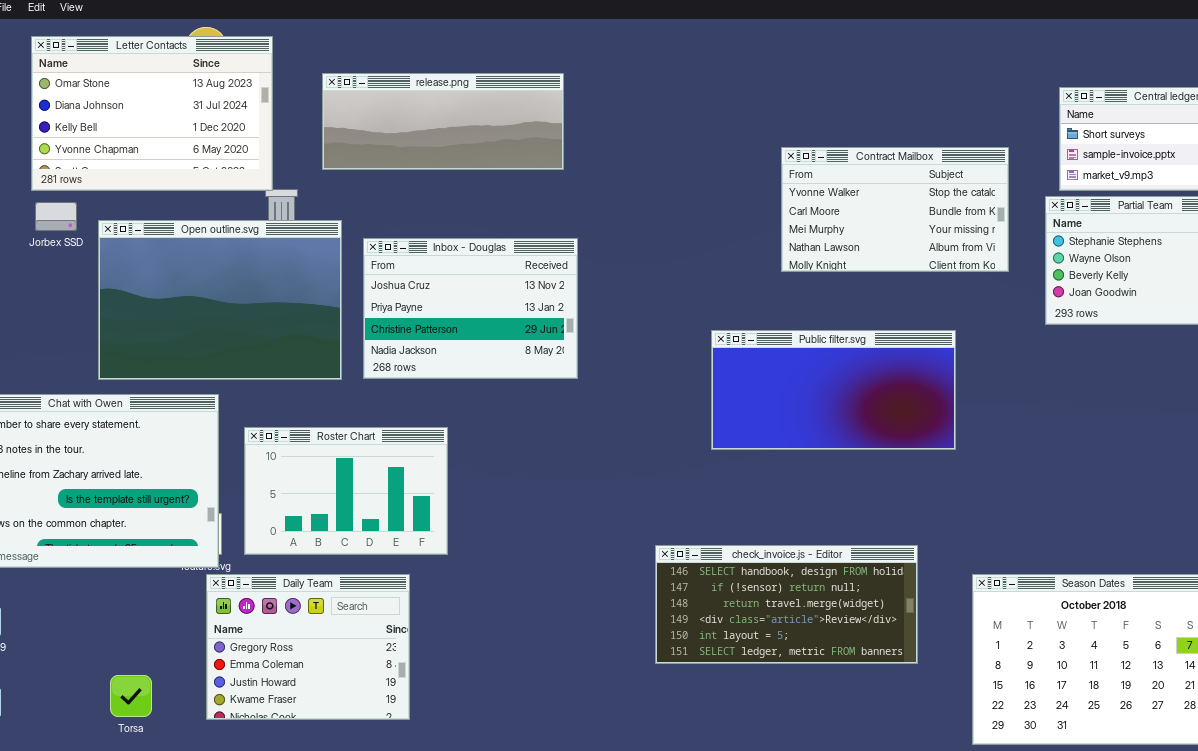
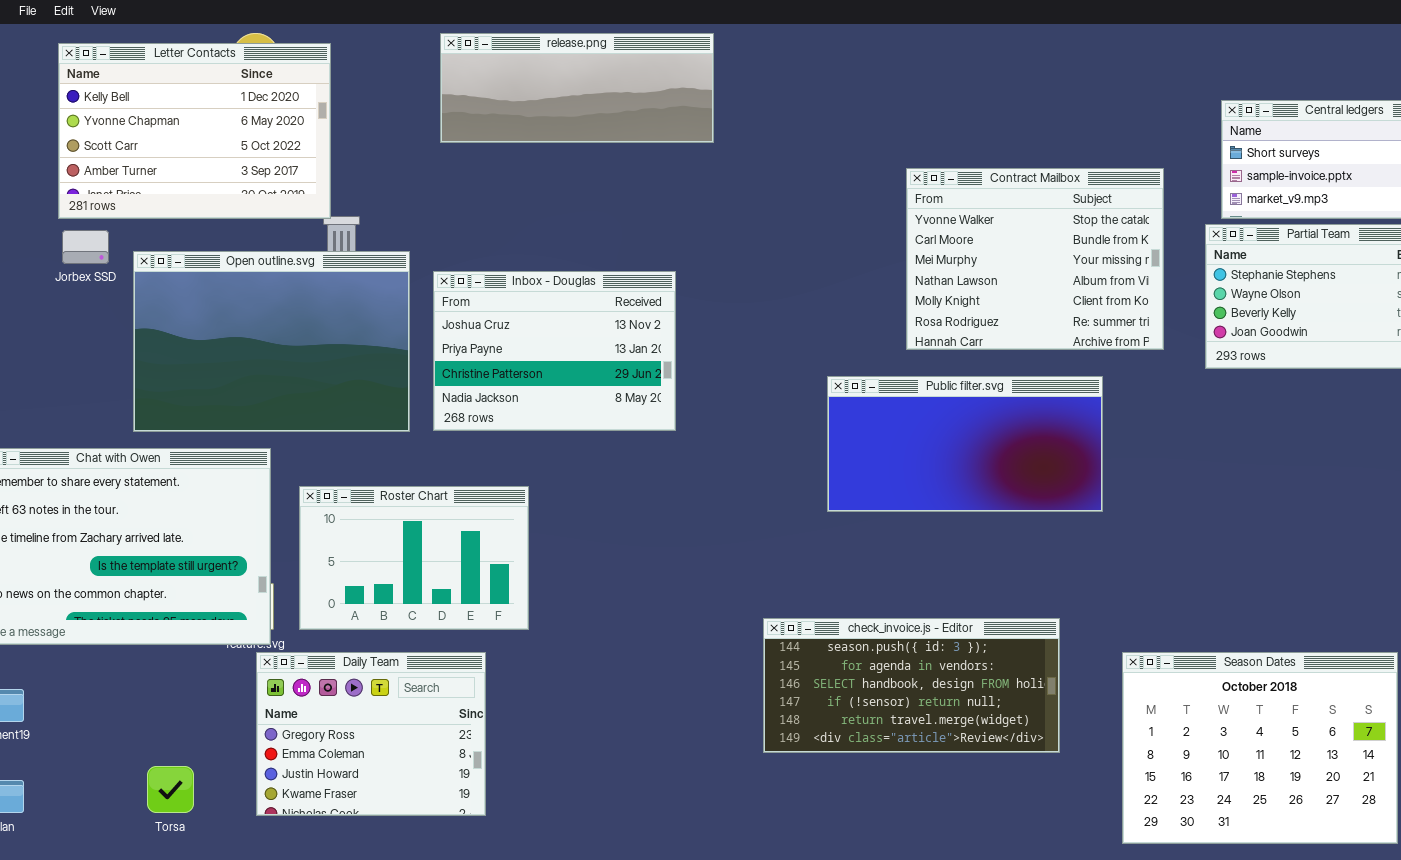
Letter Contacts: [31,36,273,191] -> [58,43,331,219], scrolled down 2 rows
release.png: [322,73,564,170] -> [440,33,714,143], moved
Contract Mailbox: [781,147,1009,272] -> [906,168,1164,350], resized
check_invoice.js - Editor: [655,545,918,664] -> [763,618,1060,753], scrolled up 2 rows

